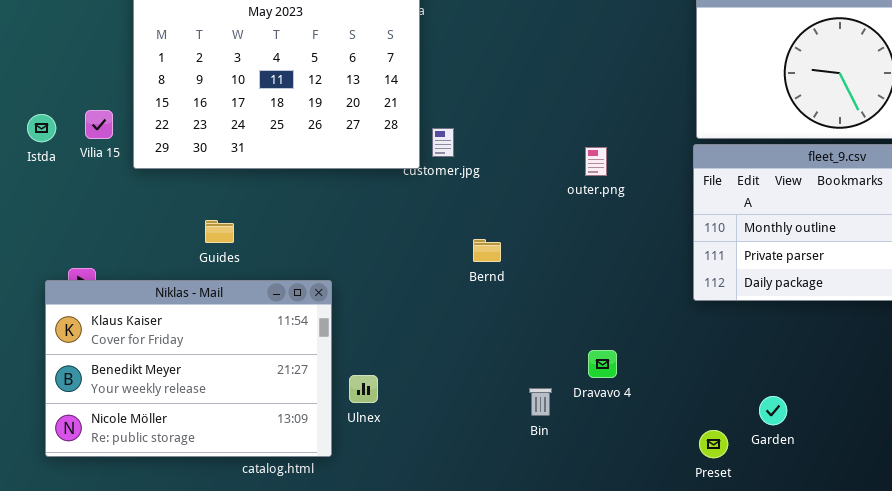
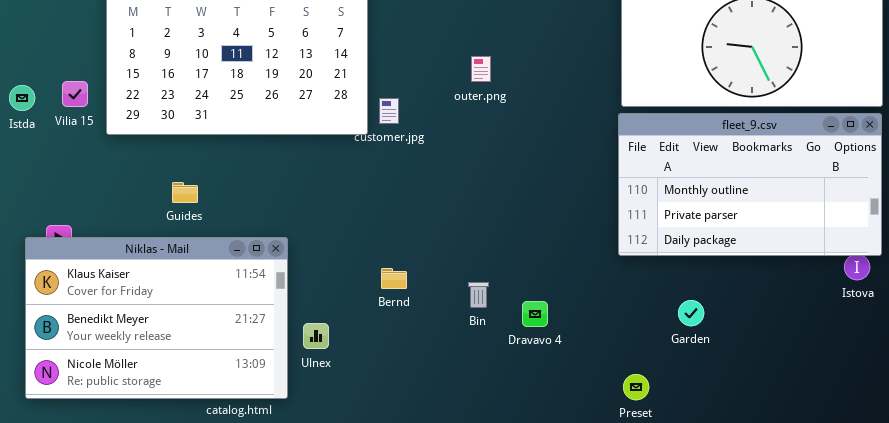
outer.png: [585,147,607,176] -> [471,56,491,82], moved
Bernd: [473,239,501,262] -> [381,268,407,289], moved
Bin: [529,388,552,416] -> [468,282,489,308], moved
Garden: [759,396,787,425] -> [678,300,704,326], moved

